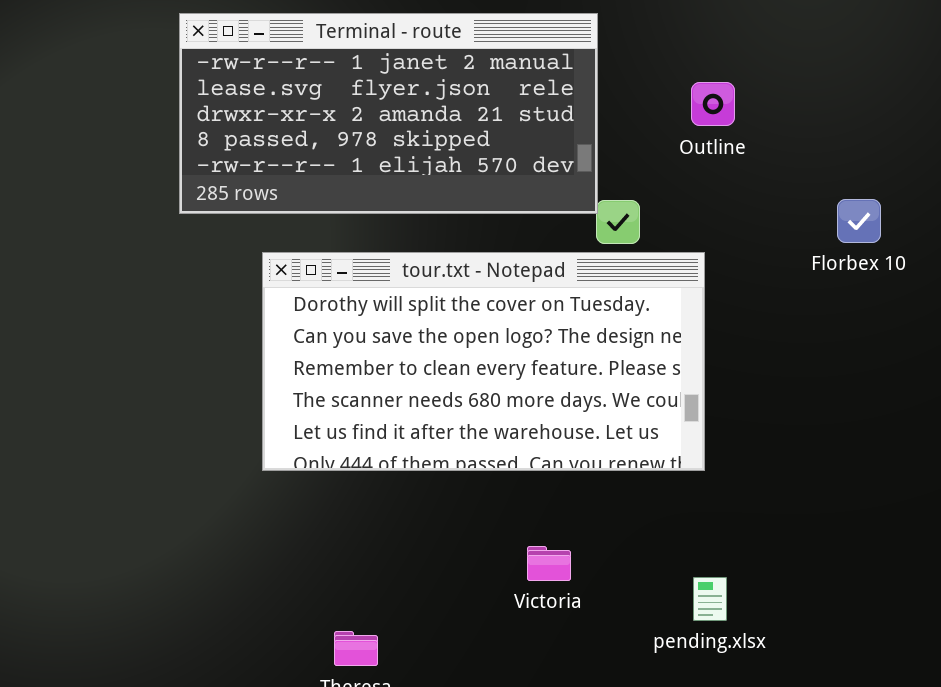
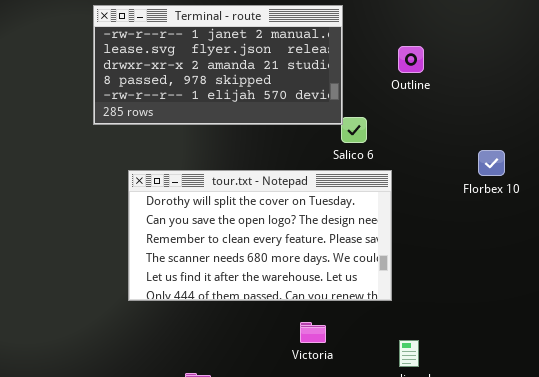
Florbex 10: [837,199,881,243] -> [478,150,505,176], moved
tour.txt - Notepad: [262,252,705,471] -> [128,170,392,301], moved

